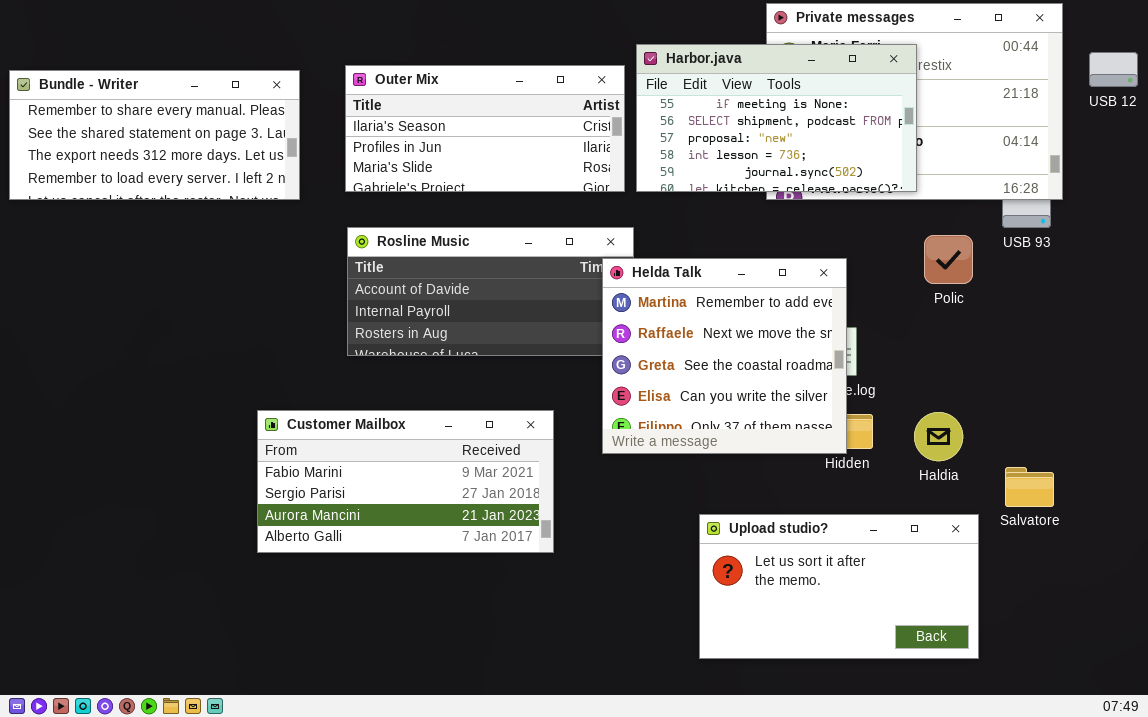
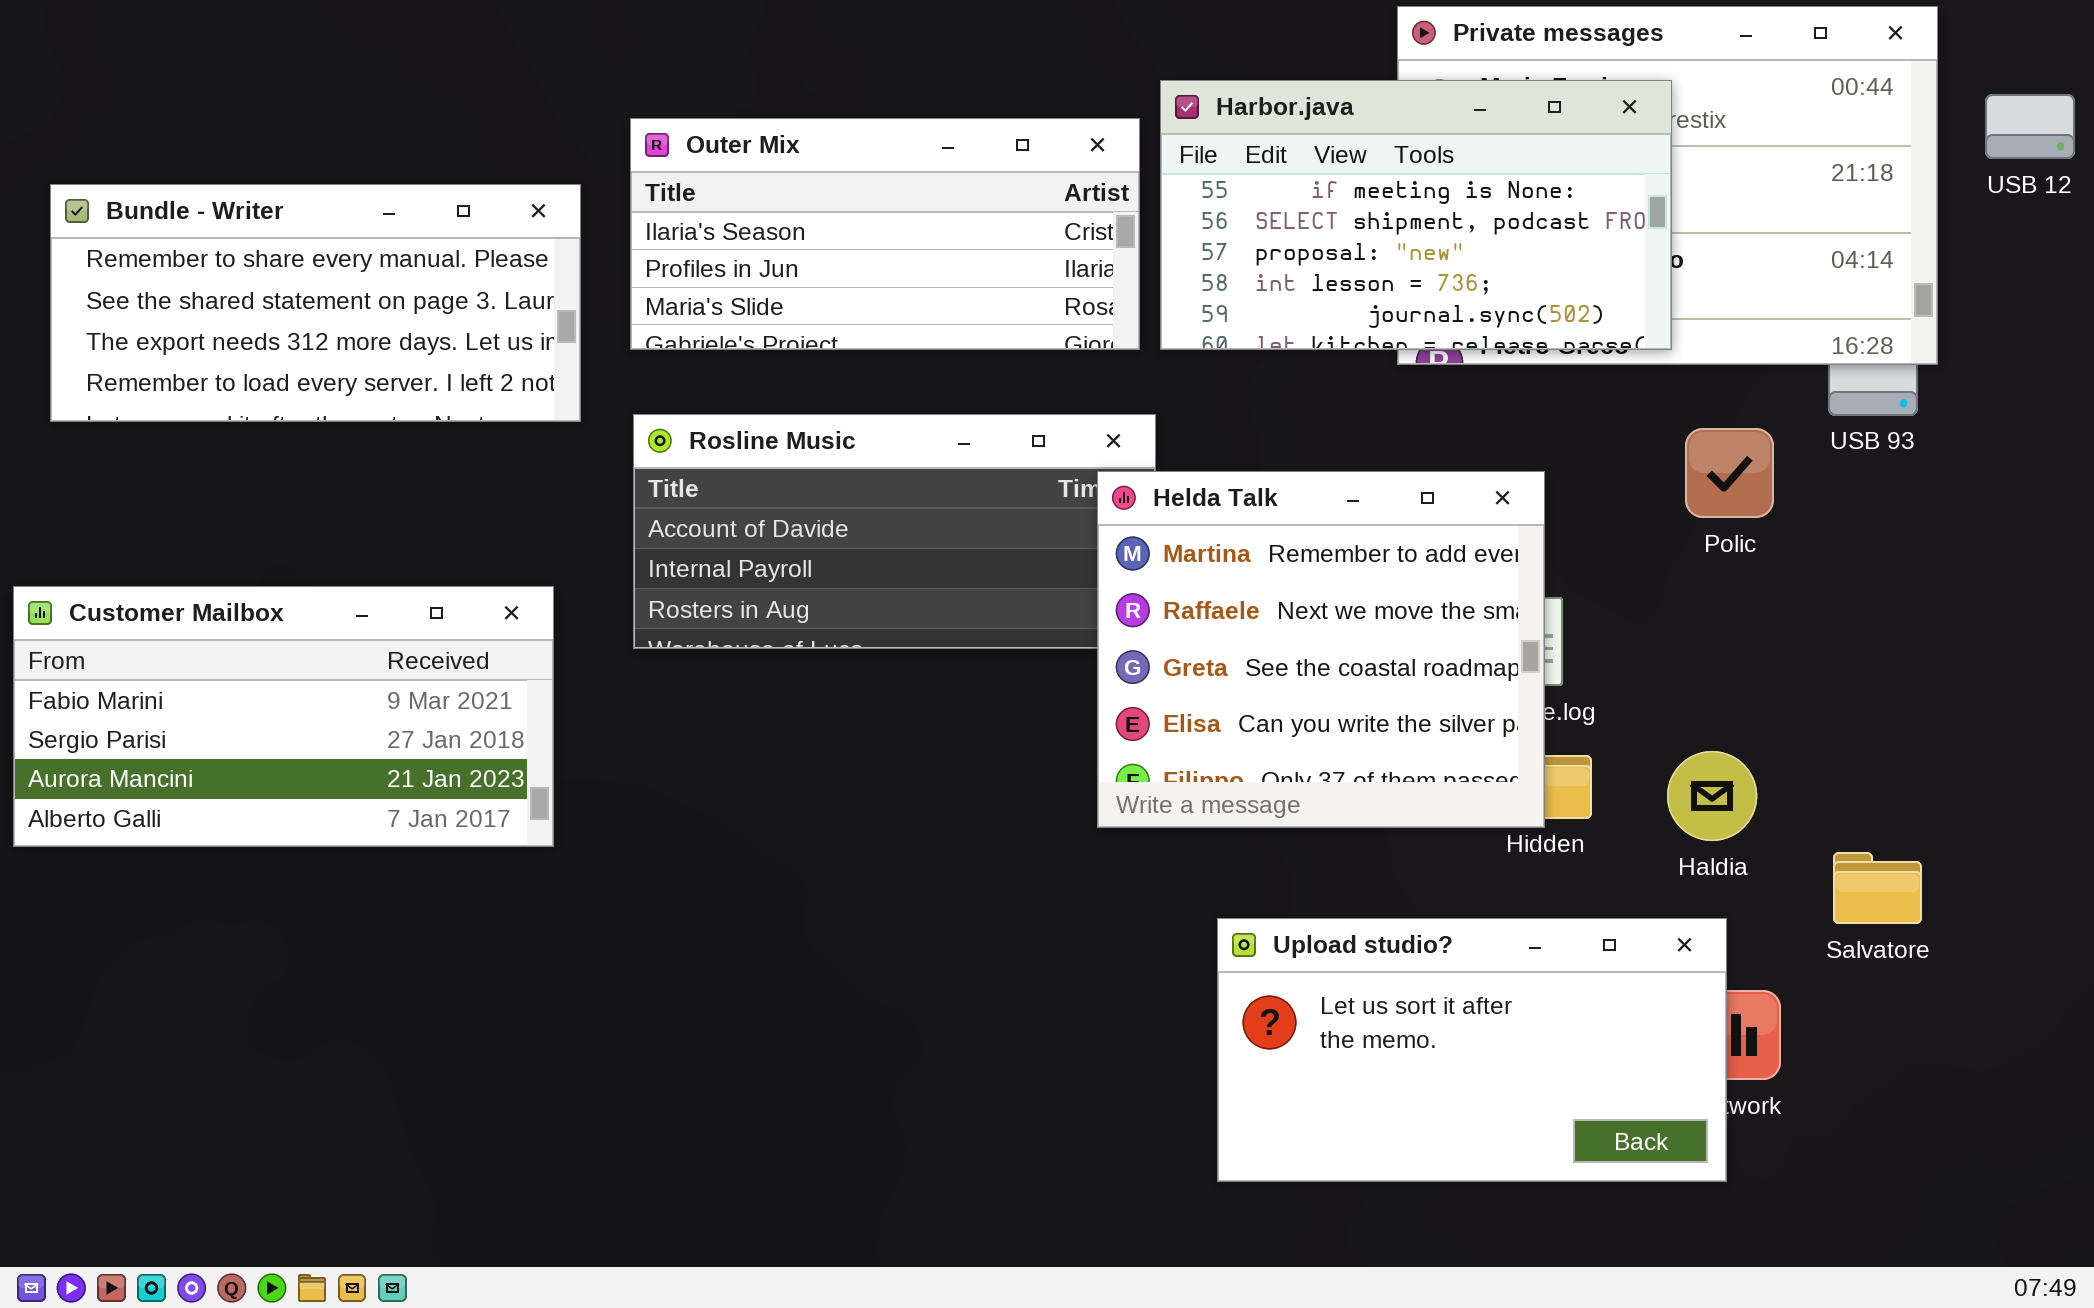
Bundle - Writer: [9,70,300,200] -> [50,184,581,422], moved
Customer Mailbox: [257,410,554,553] -> [13,586,554,847], moved
Upload studio?: [699,514,979,659] -> [1217,918,1727,1182], moved

